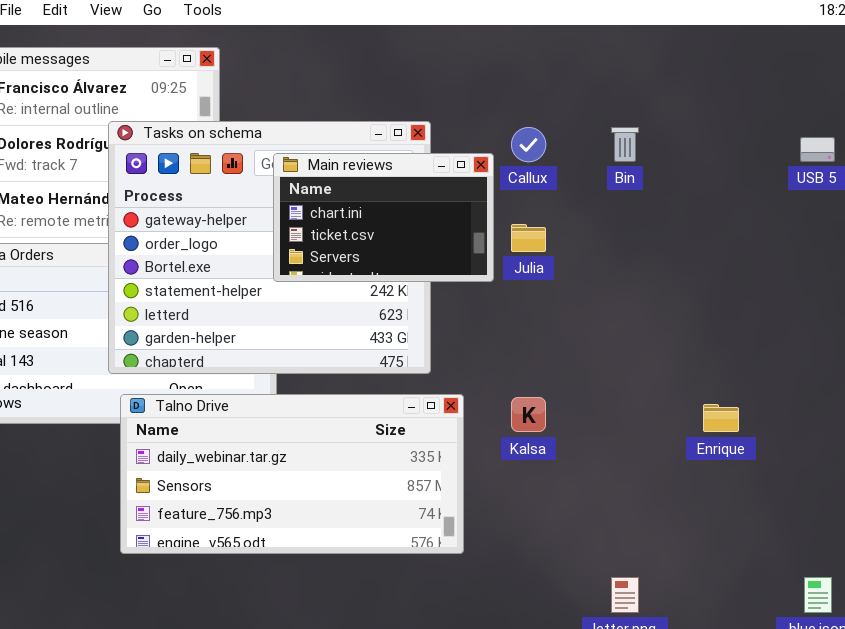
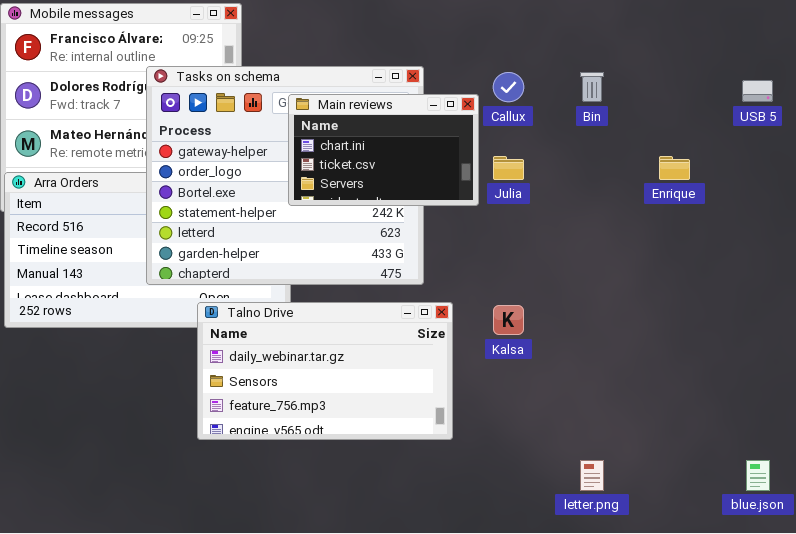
Talno Drive: [120,394,464,554] -> [197,302,453,440], resized
Enrique: [703,404,739,432] -> [659,156,690,180], moved

